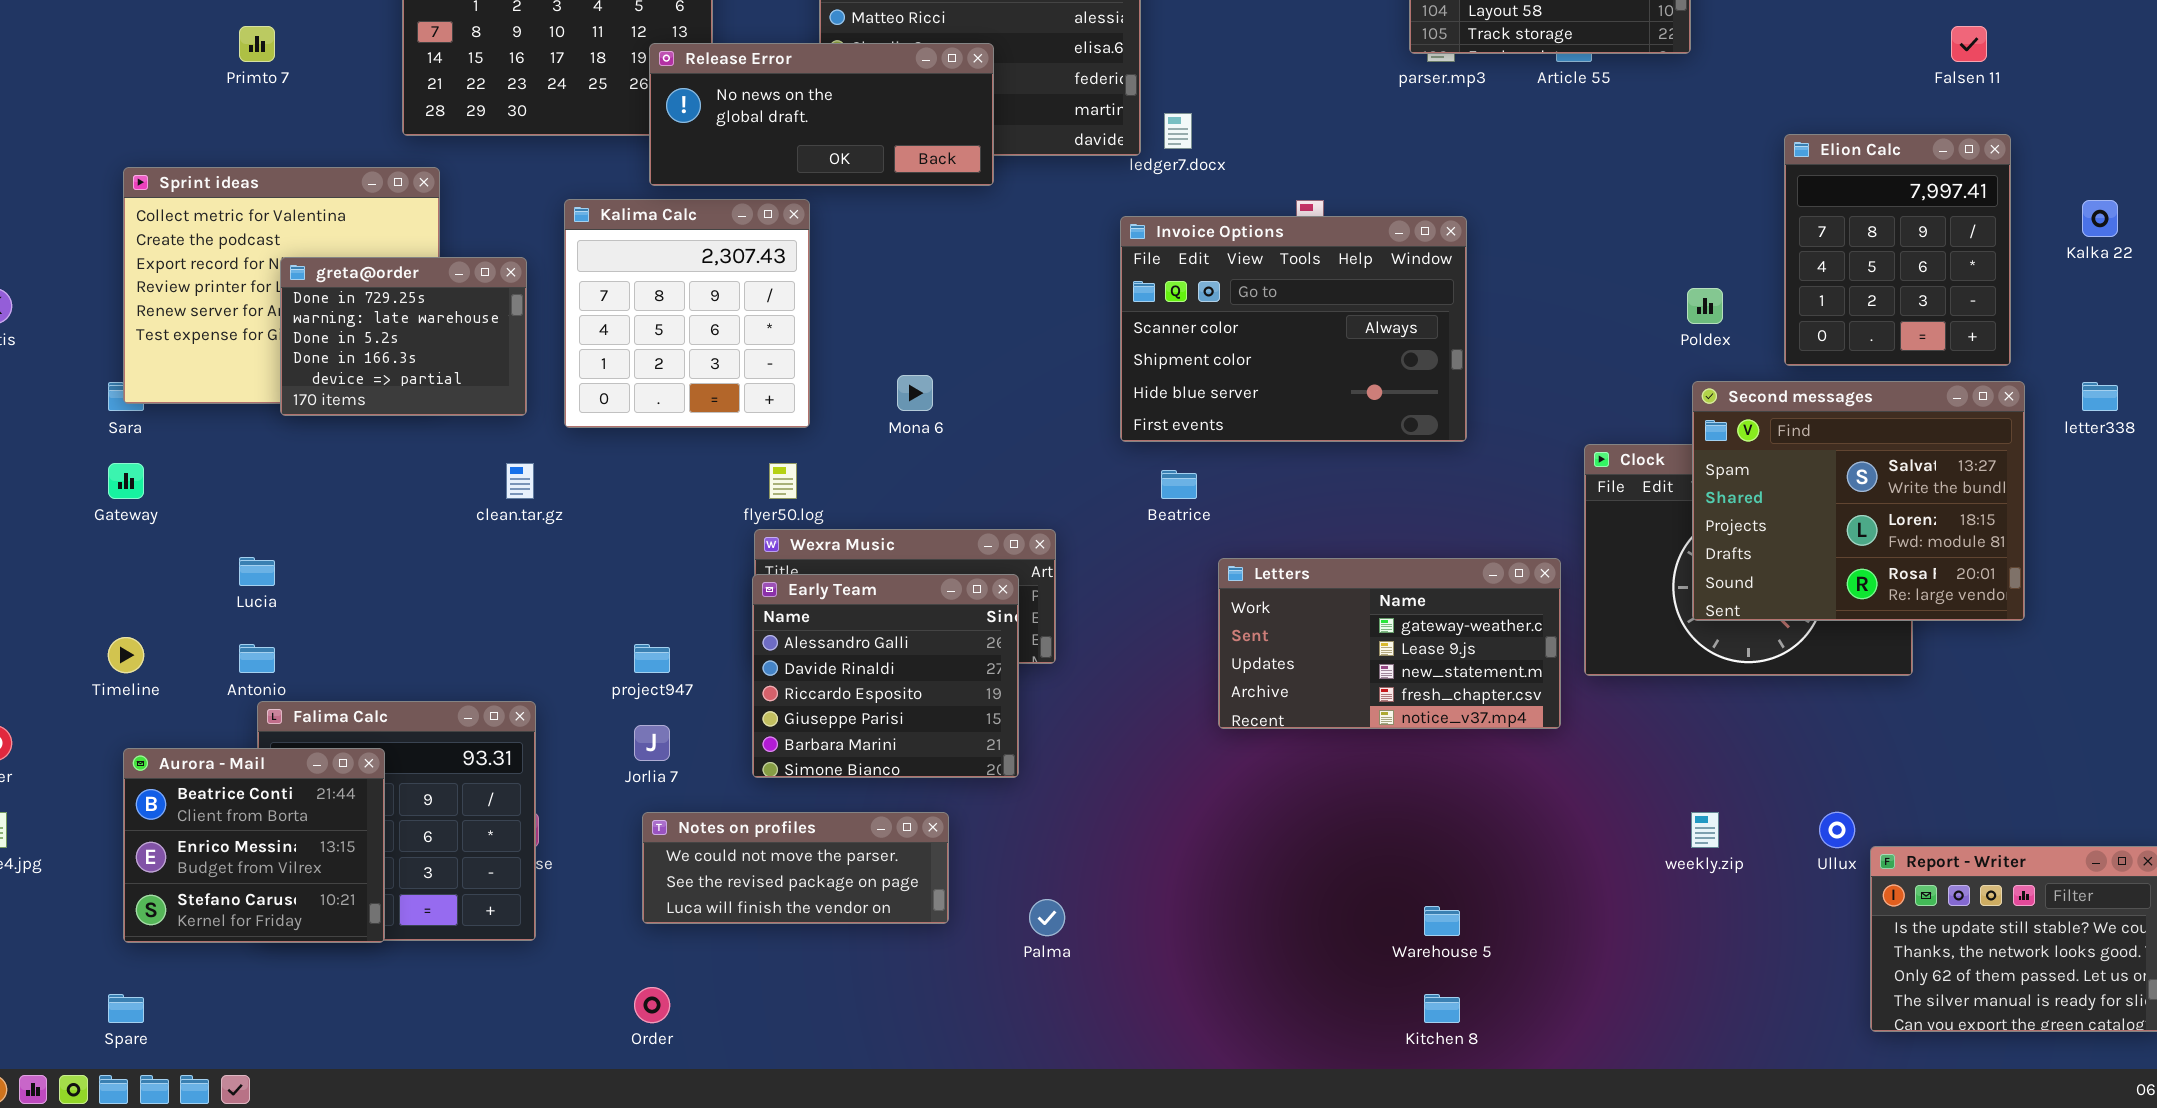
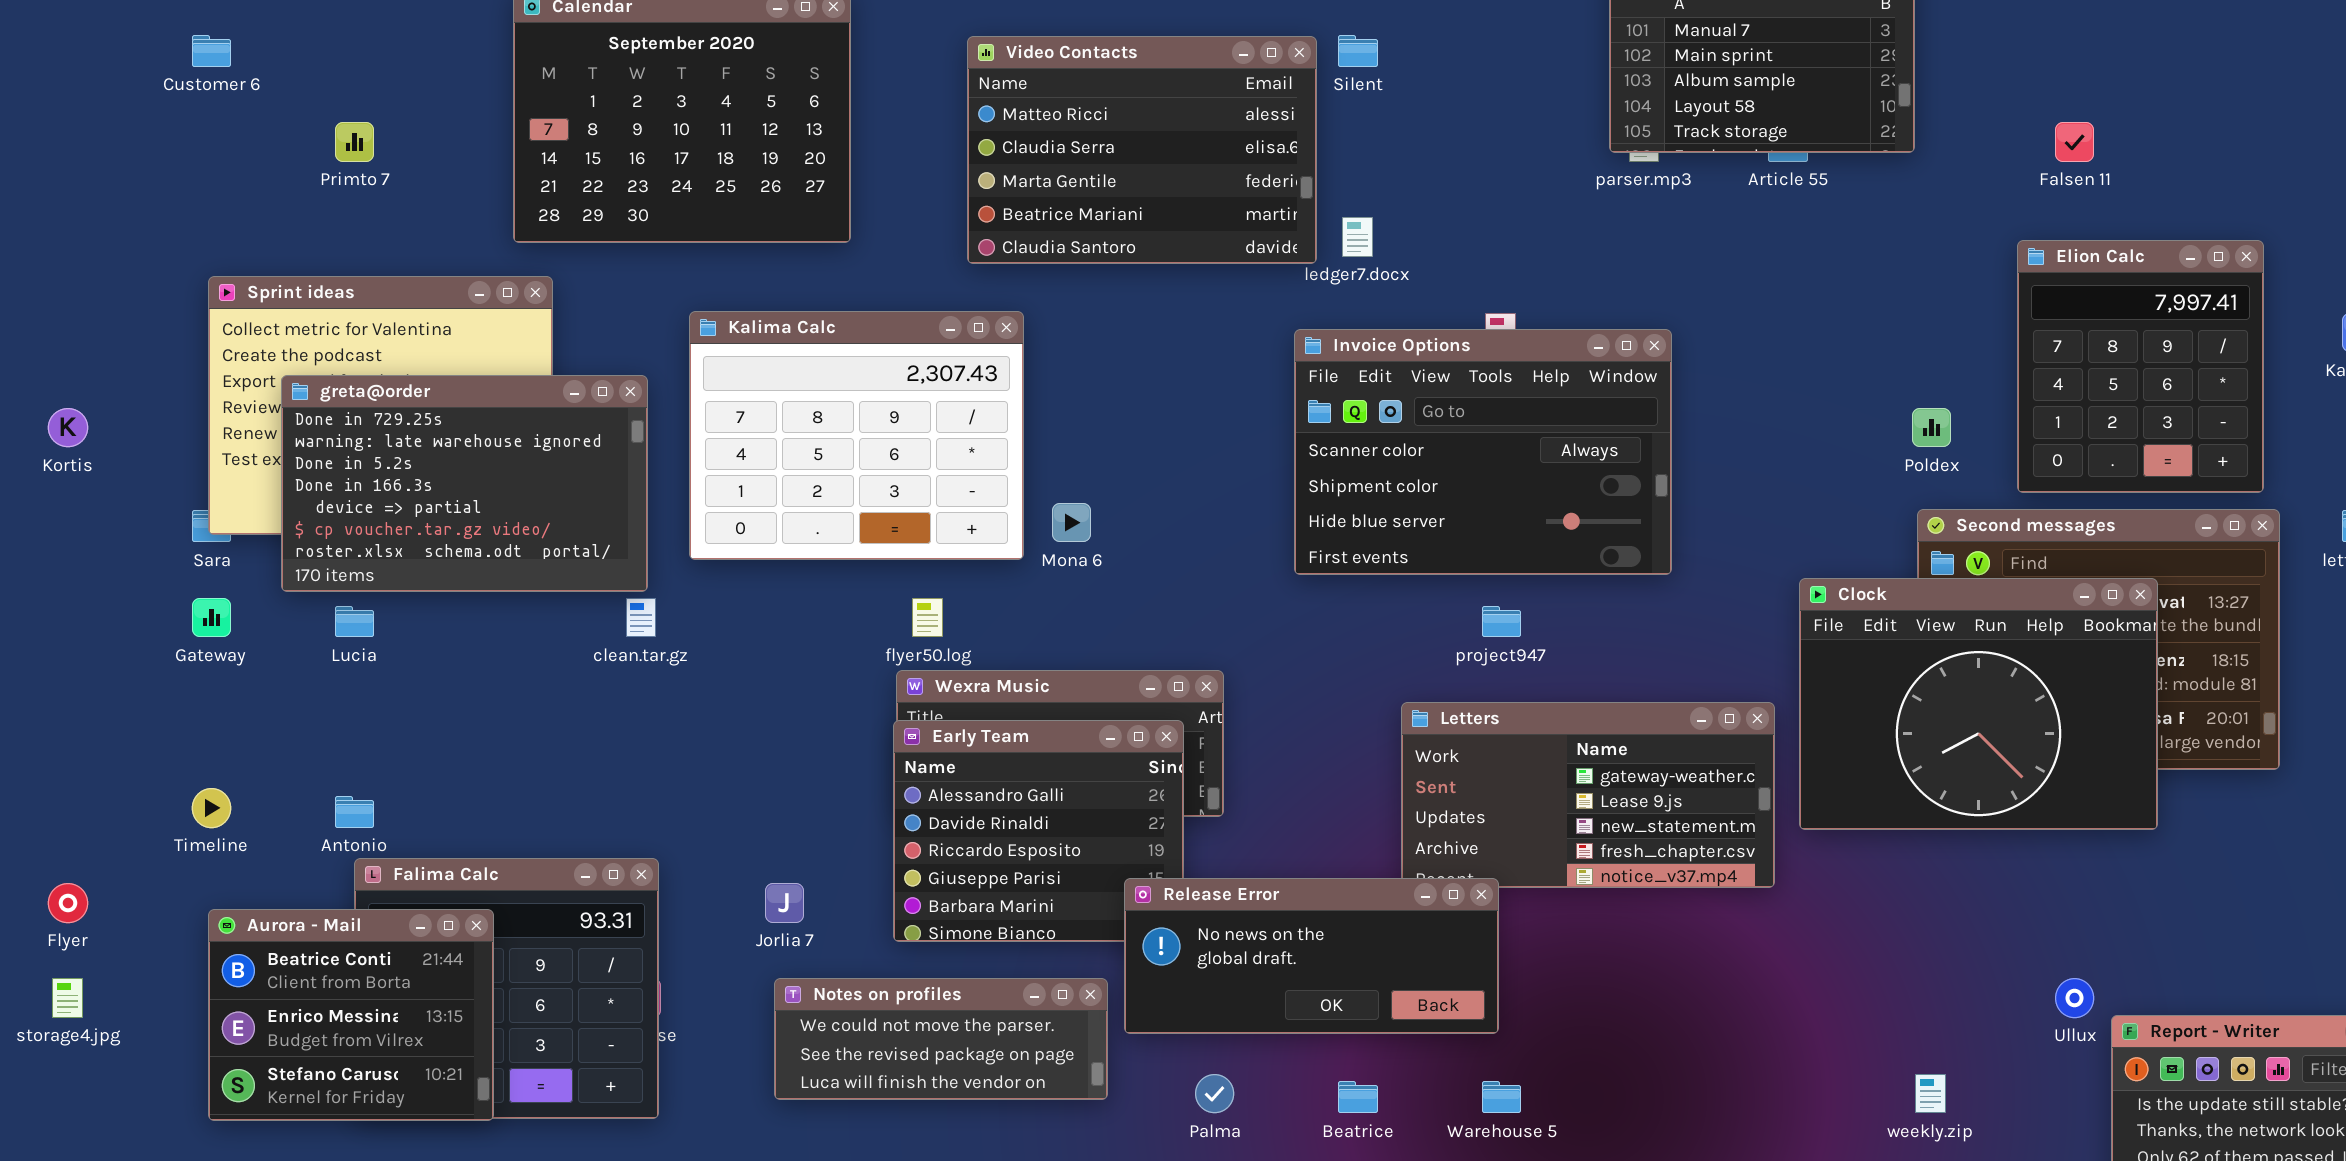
Falsen 11: [1951,26,1987,62] -> [2055,122,2094,162], moved
Release Error: [649,43,994,186] -> [1124,878,1499,1034], moved
Kalima Calc: [564,199,810,428] -> [689,311,1024,560], resized
greta@order: [280,257,527,416] -> [281,375,648,592], resized
Clock: [1584,444,1913,676] -> [1799,578,2158,830], raised
Beatrice: [1161,470,1197,499] -> [1338,1081,1378,1113], moved
Lucia: [239,557,275,586] -> [335,606,374,637], moved
project947: [634,644,670,673] -> [1482,606,1521,637], moved
weekly.zip: [1691,812,1719,848] -> [1915,1074,1946,1113], moved
Warehouse 5: [1424,906,1460,936] -> [1482,1081,1521,1113], moved

